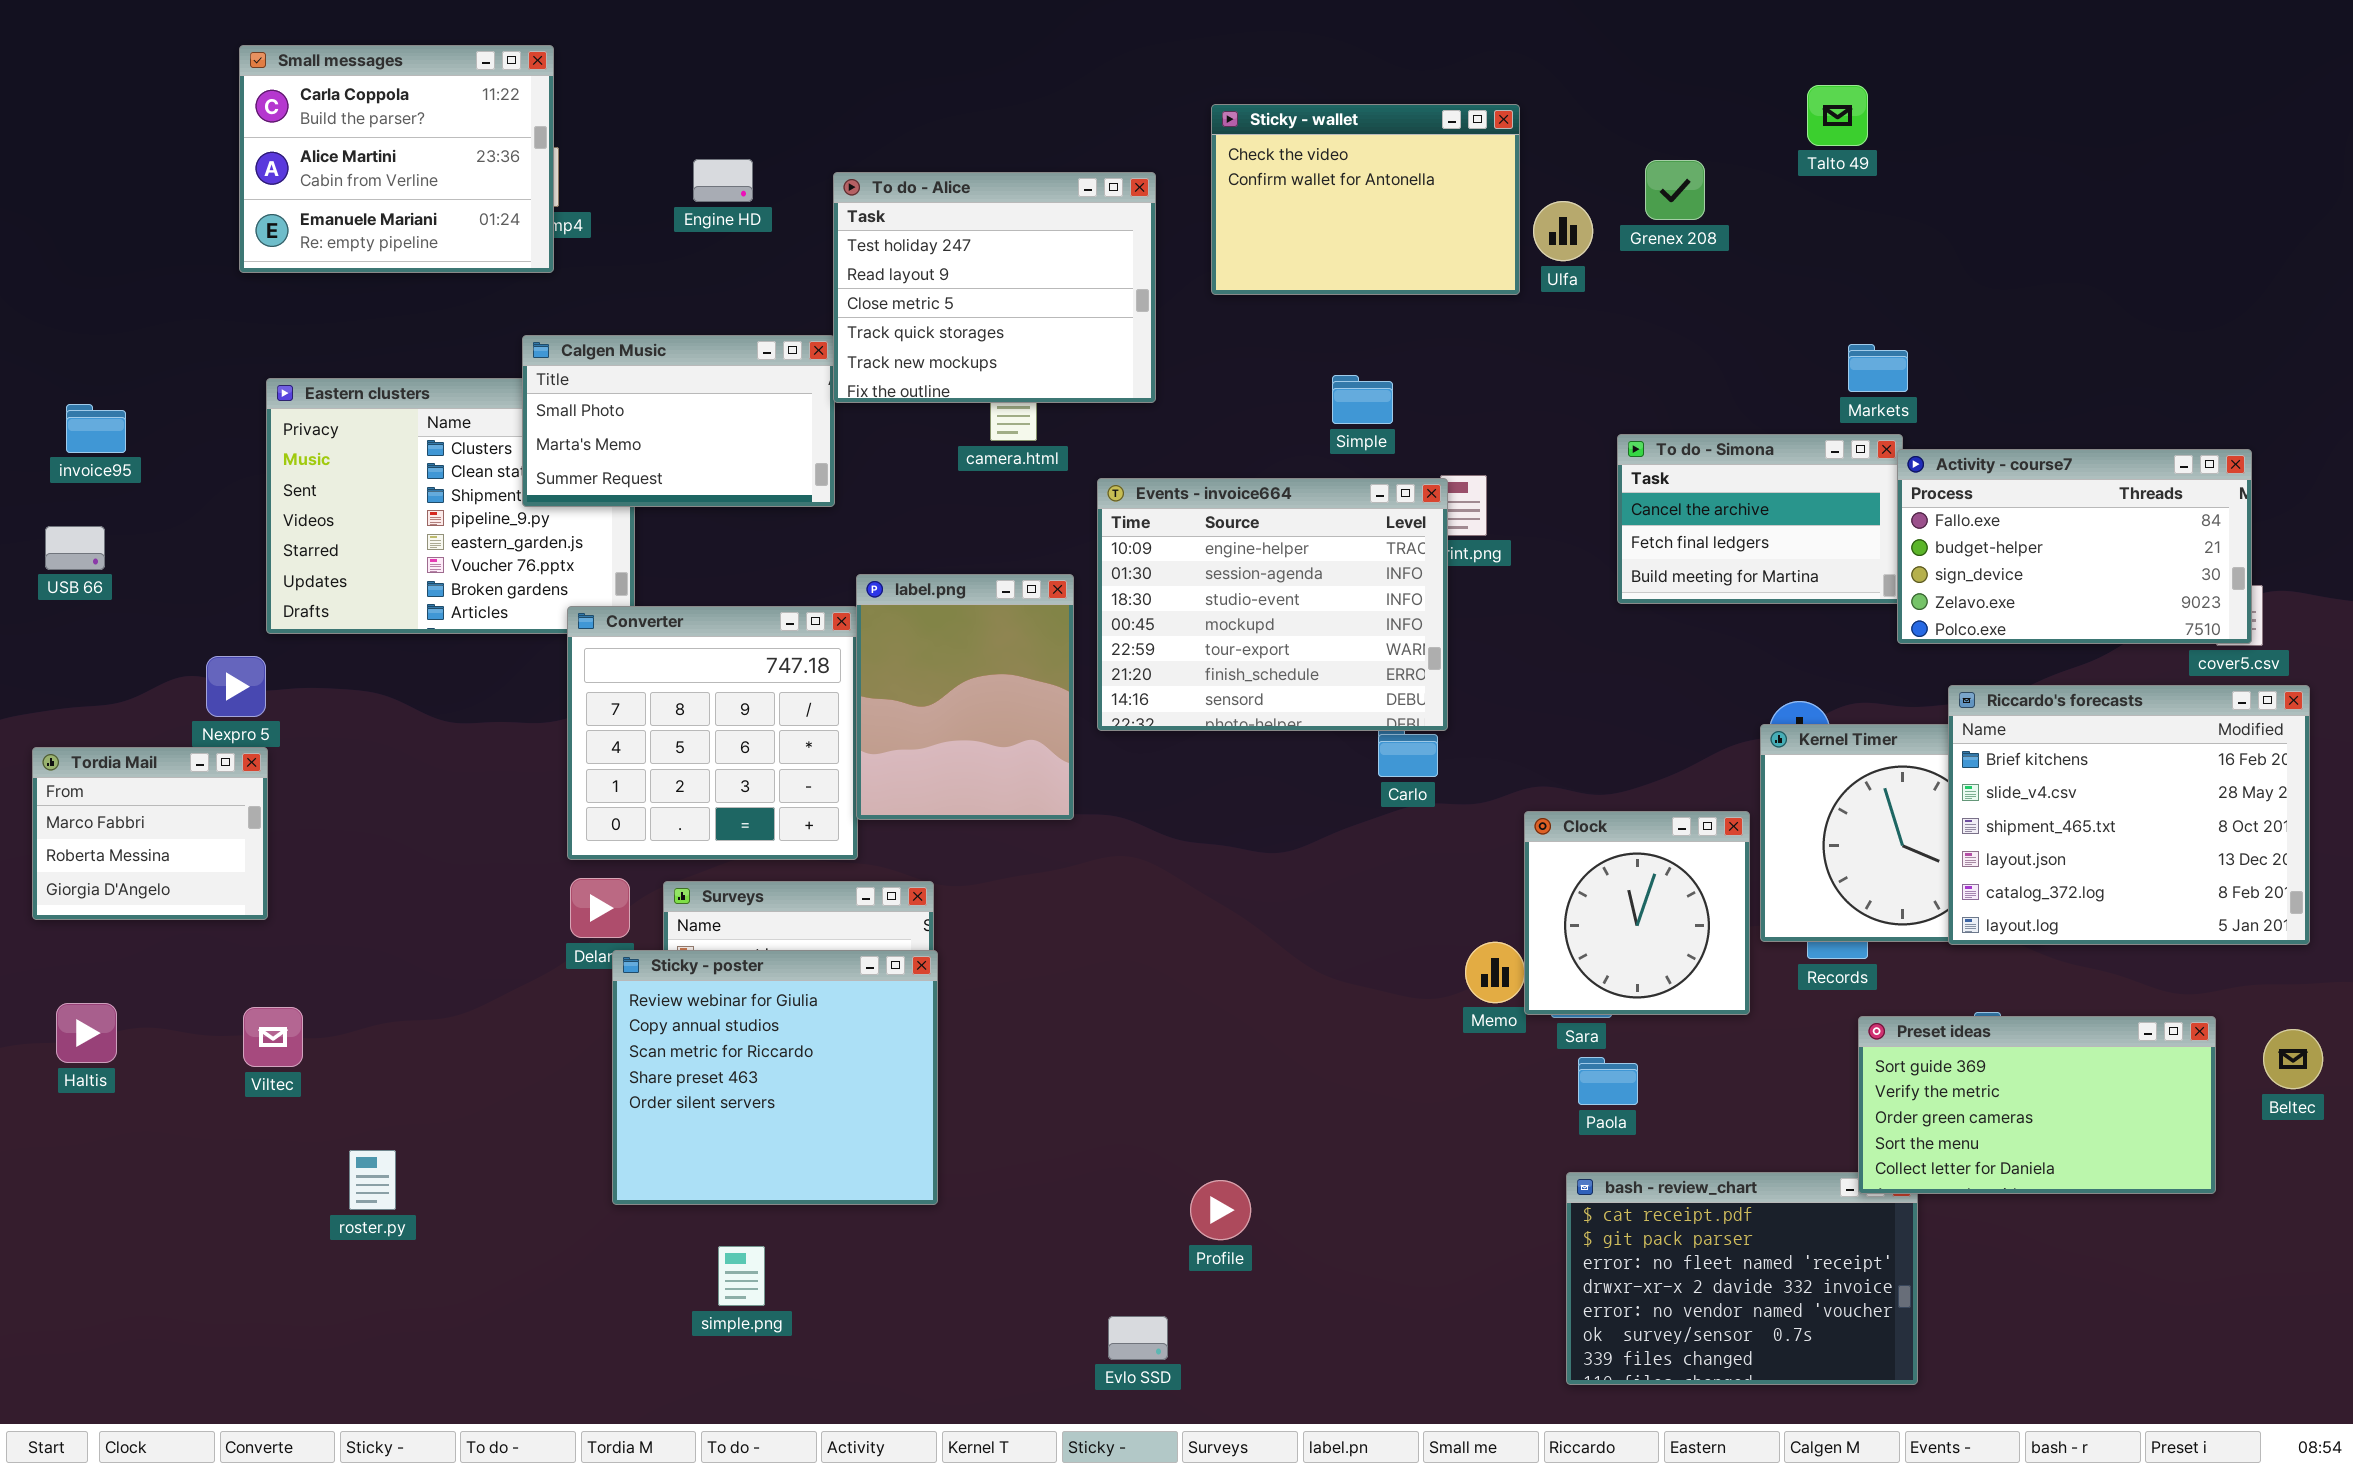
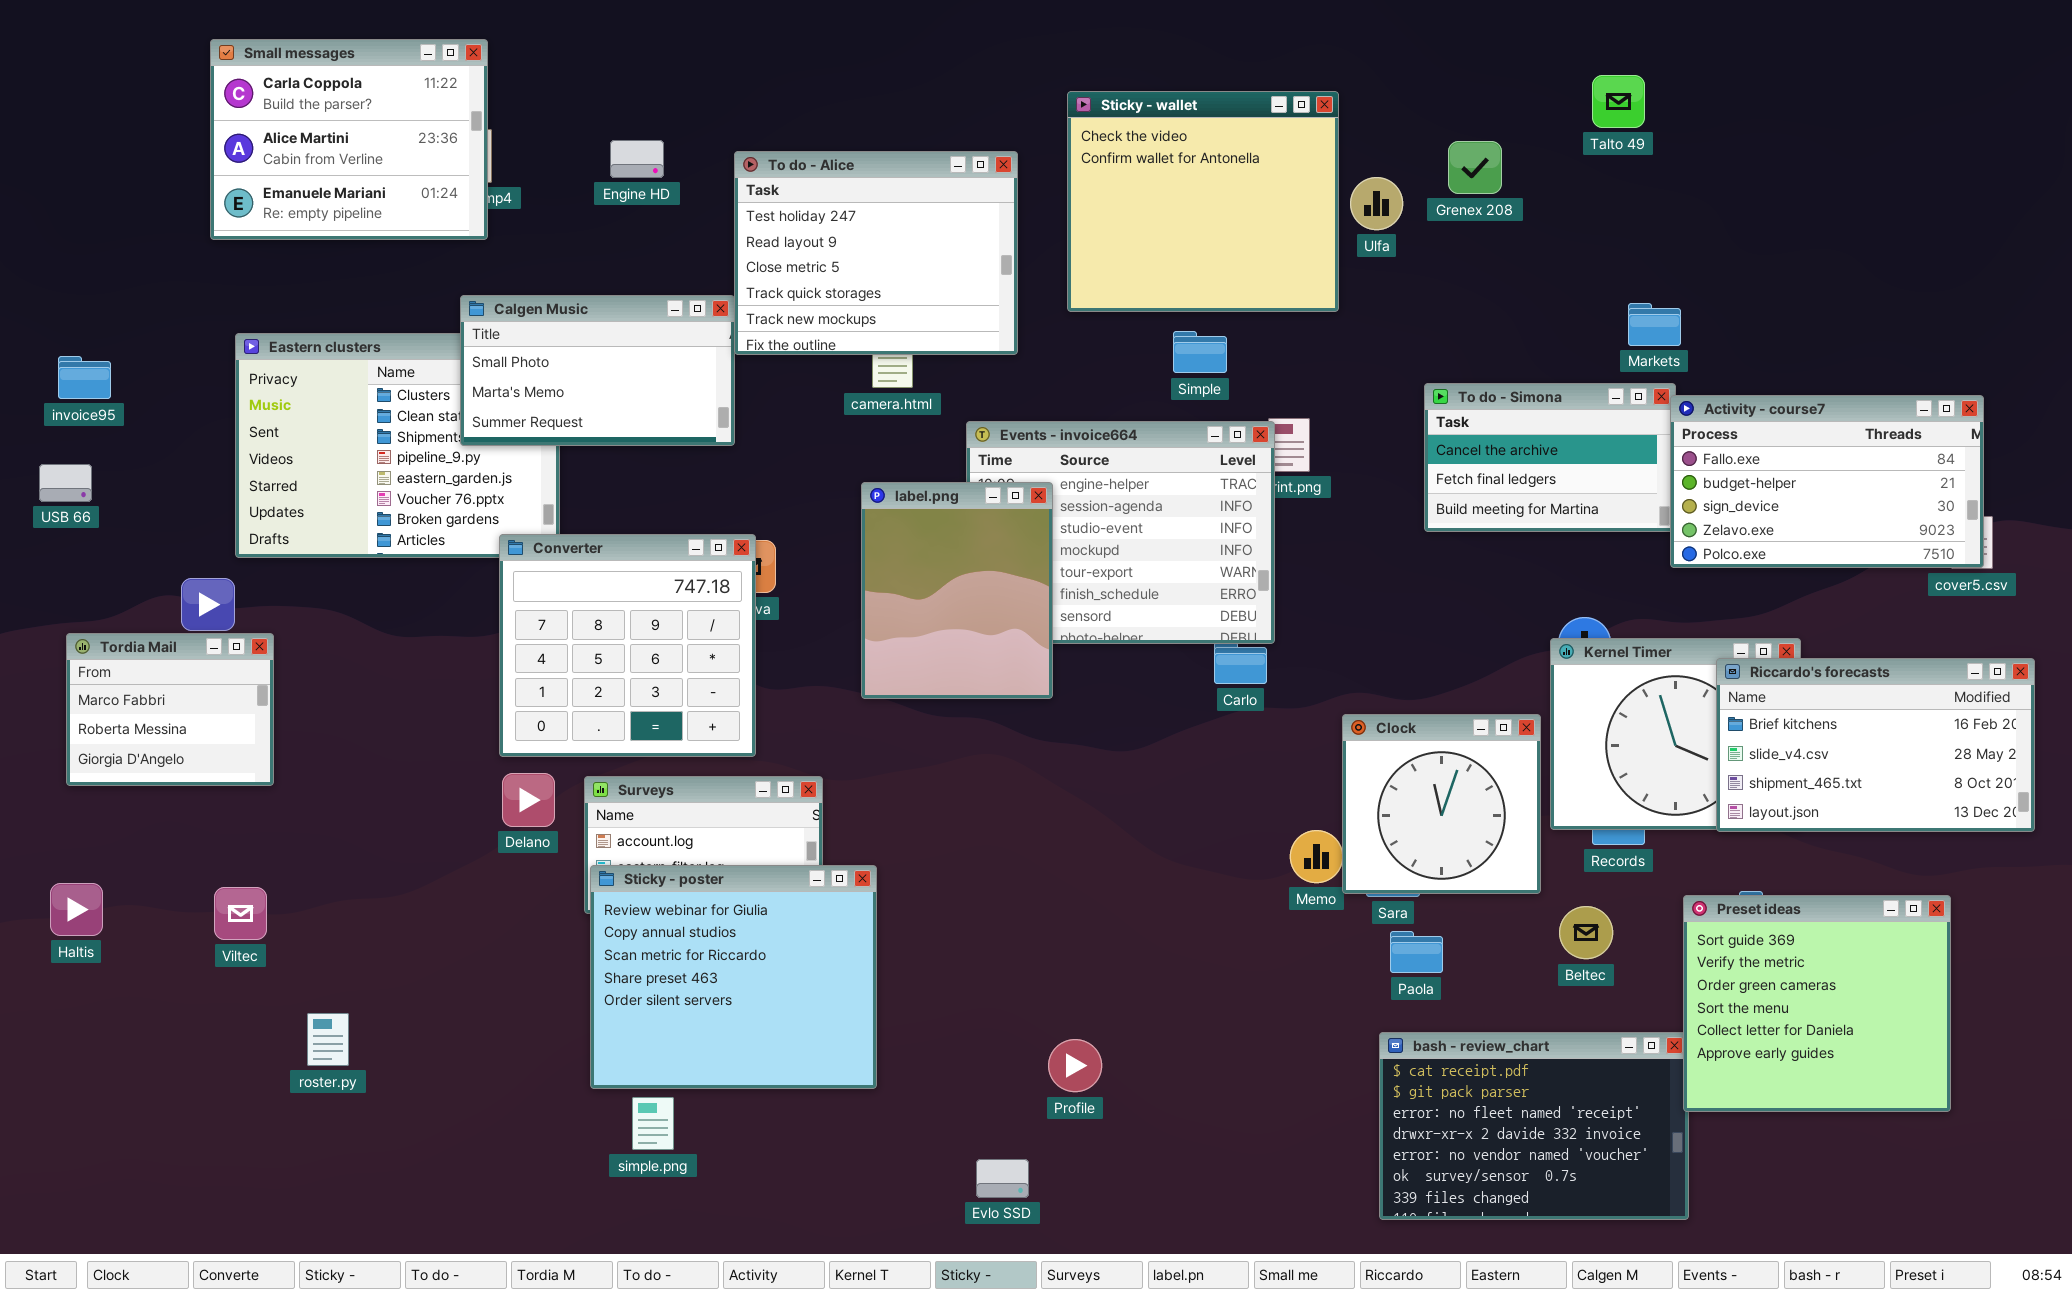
Sticky - wallet: [1211,104,1520,295] -> [1067,91,1339,312], resized
label.png: [856,574,1074,820] -> [861,482,1053,699], moved
Riccardo's forecasts: [1948,685,2310,945] -> [1716,658,2035,832], resized
Tordia Mail: [32,747,268,920] -> [66,633,274,786], moved
Sticky - poster: [612,950,938,1205] -> [590,865,877,1089], moved
Preset ideas: [1858,1016,2216,1194] -> [1683,895,1951,1112], resized
Beltec: [2263,1029,2323,1089] -> [1559,906,1613,959], moved

